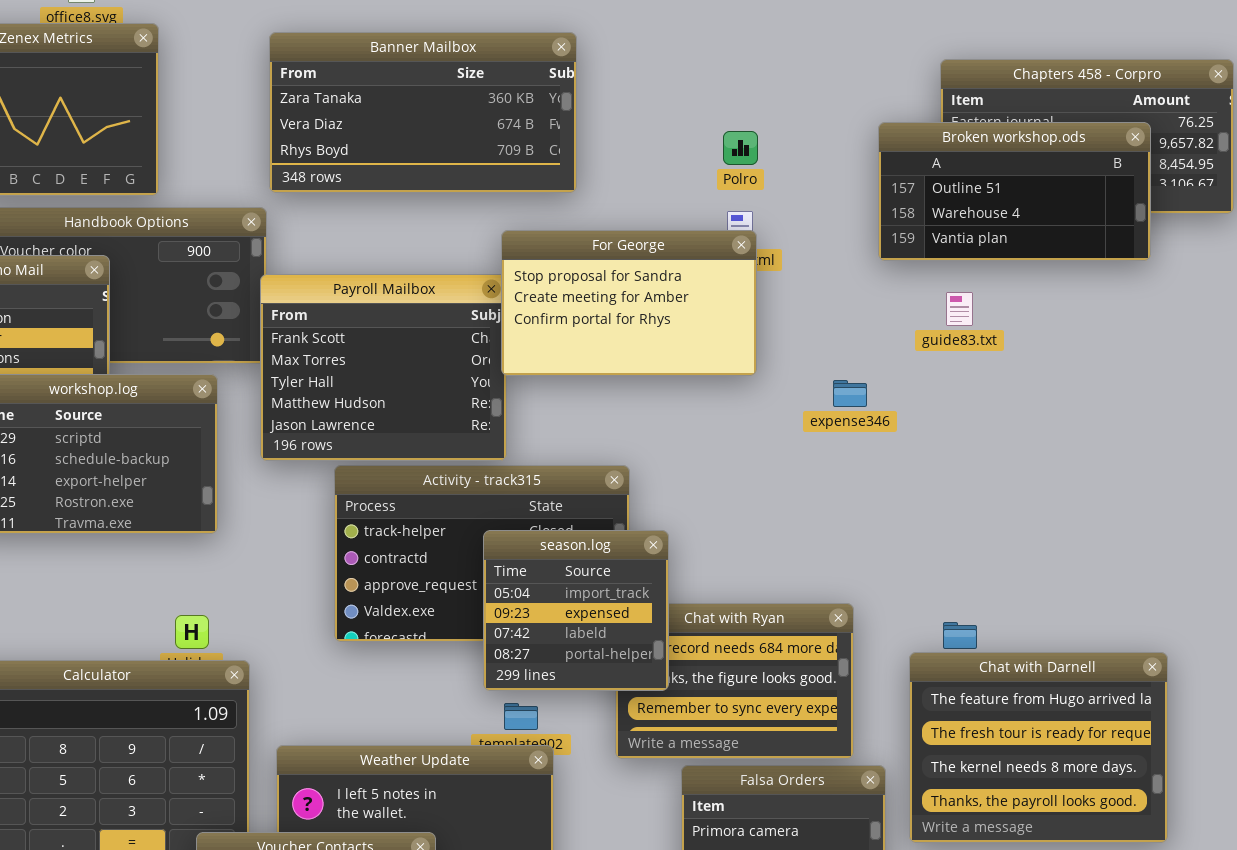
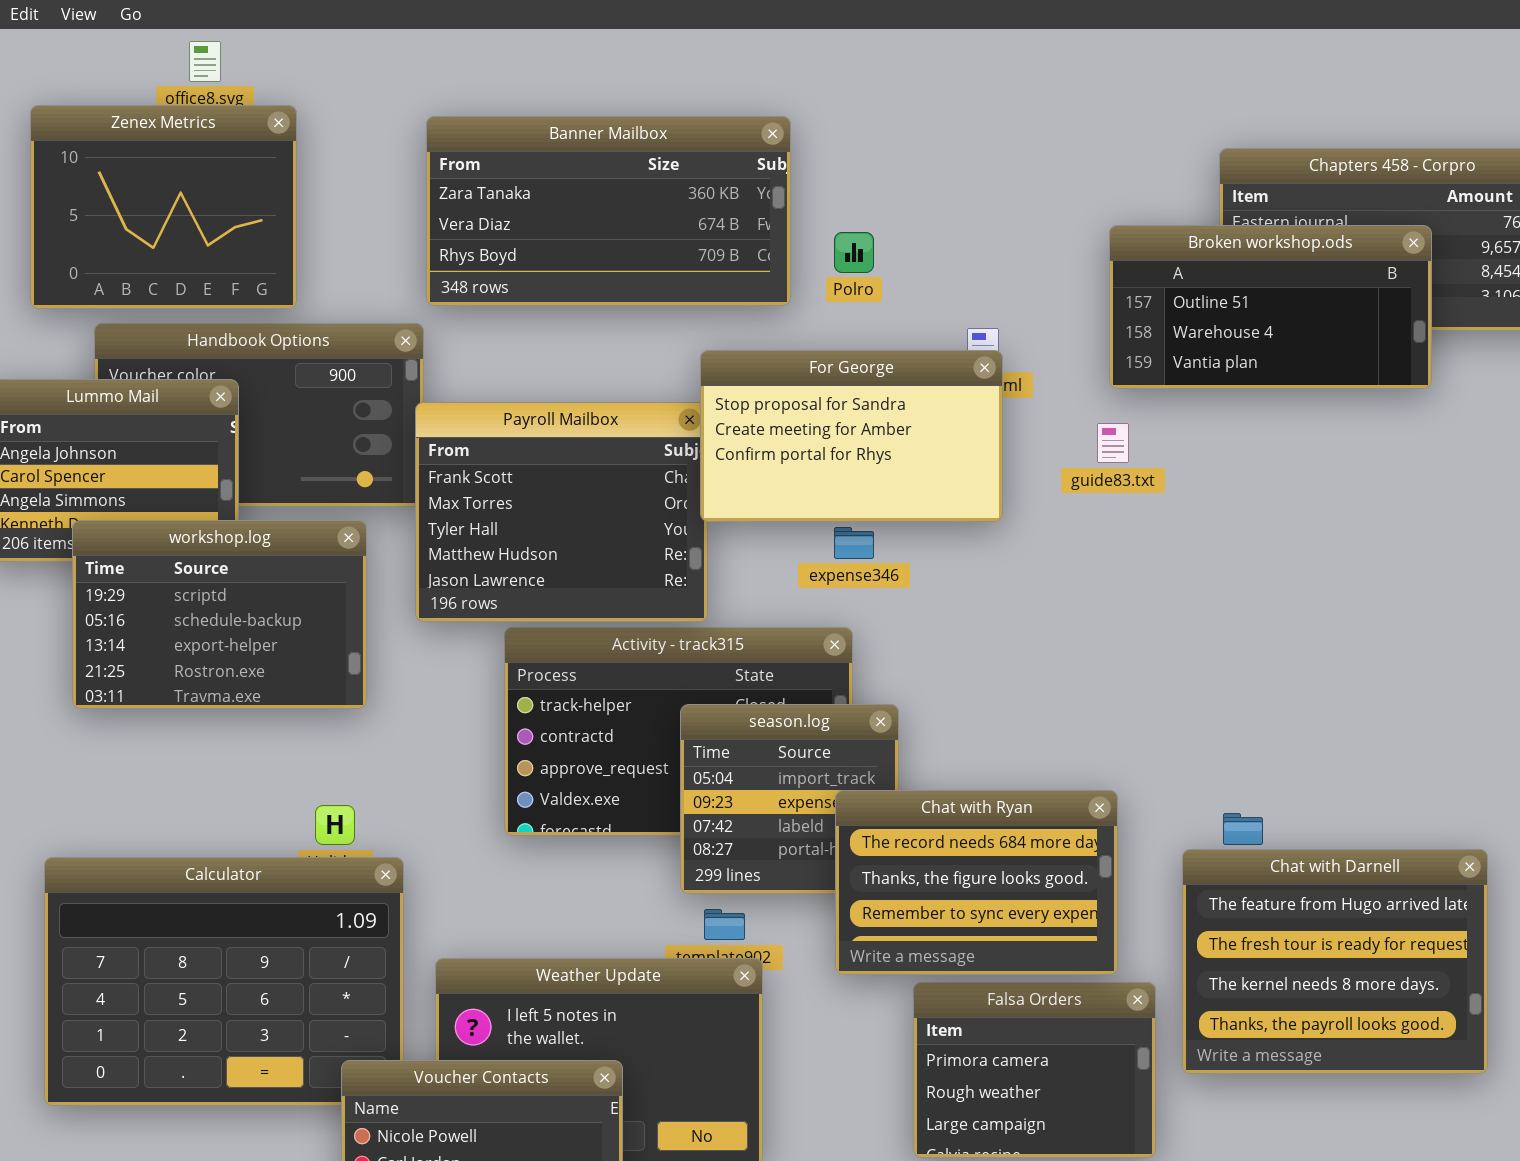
Broken workshop.ods: [878,122,1151,261] -> [1109,225,1432,389], moved
Polro: [723,131,758,165] -> [834,232,874,273], moved
guide83.txt: [946,292,973,326] -> [1097,423,1129,463], moved
expense346: [833,380,867,407] -> [834,527,874,559], moved
Chat with Ryan: [615,603,854,759] -> [835,790,1118,975], raised

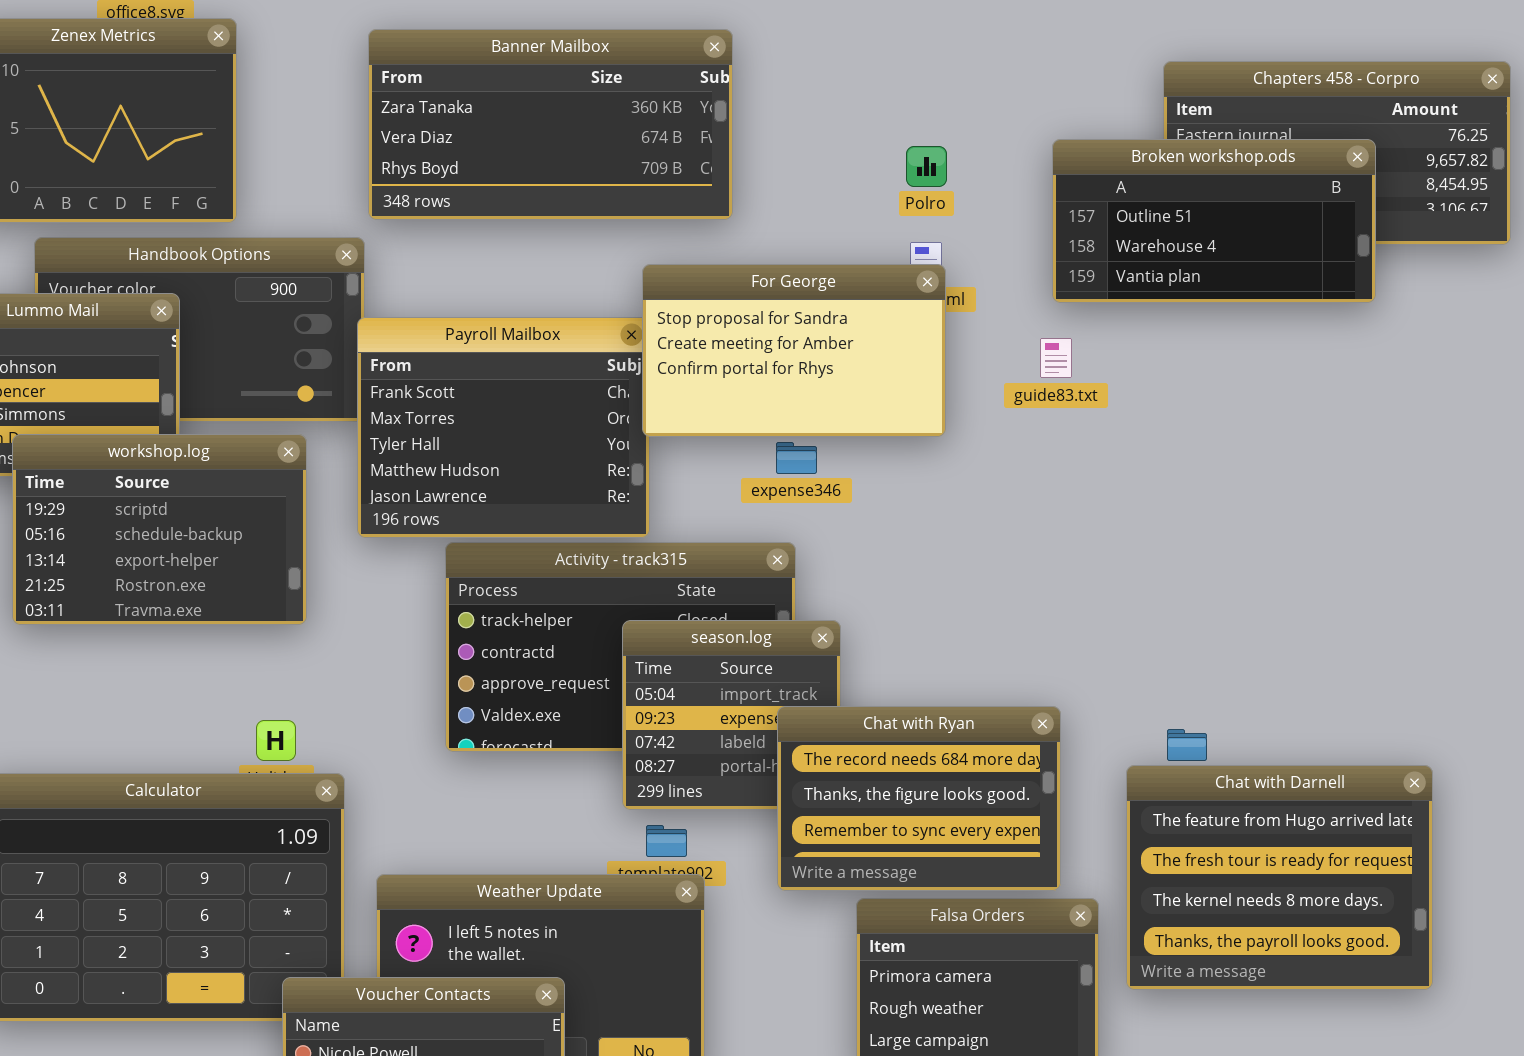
Polro: [834,232,874,273] -> [906,146,947,187], moved

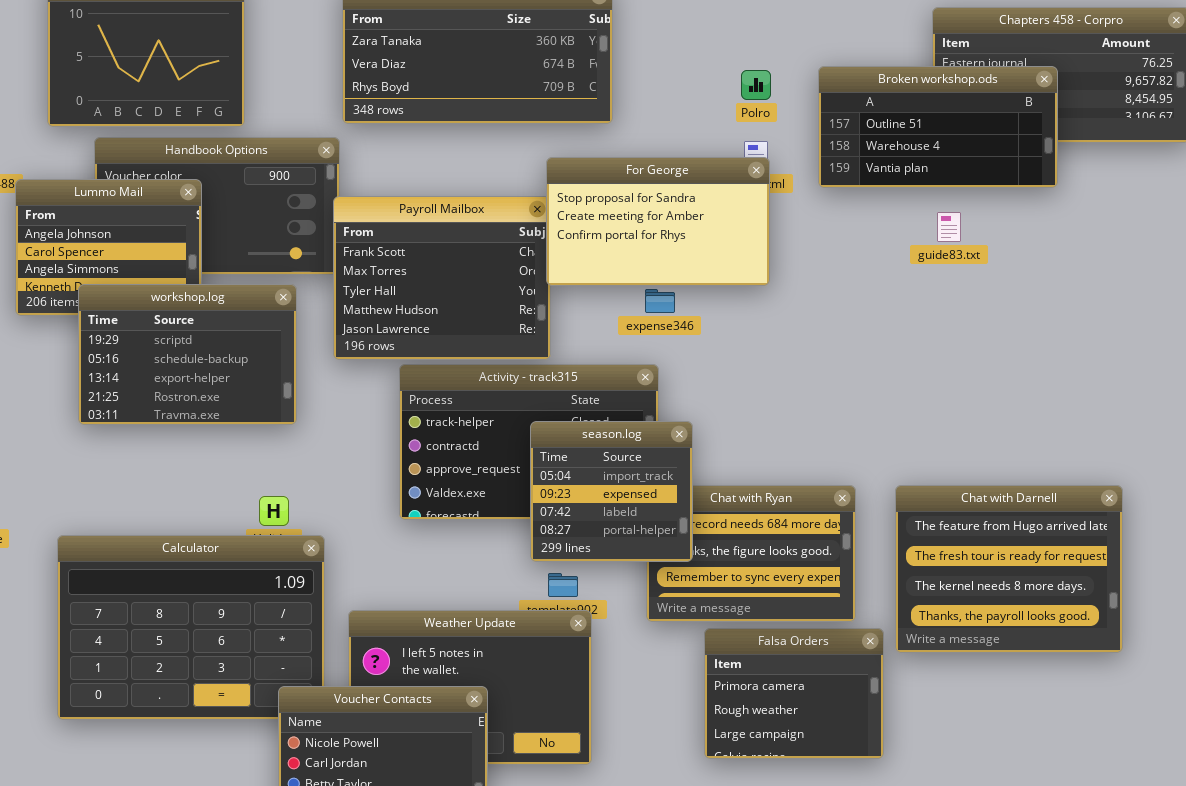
Broken workshop.ods: [1052,139,1376,303] -> [818,66,1058,188], moved
guide83.txt: [1040,338,1072,378] -> [937,212,961,242], moved
season.log: [622,620,841,810] -> [530,421,693,562], raised
Chat with Darnell: [1126,765,1433,990] -> [895,485,1123,653], moved

